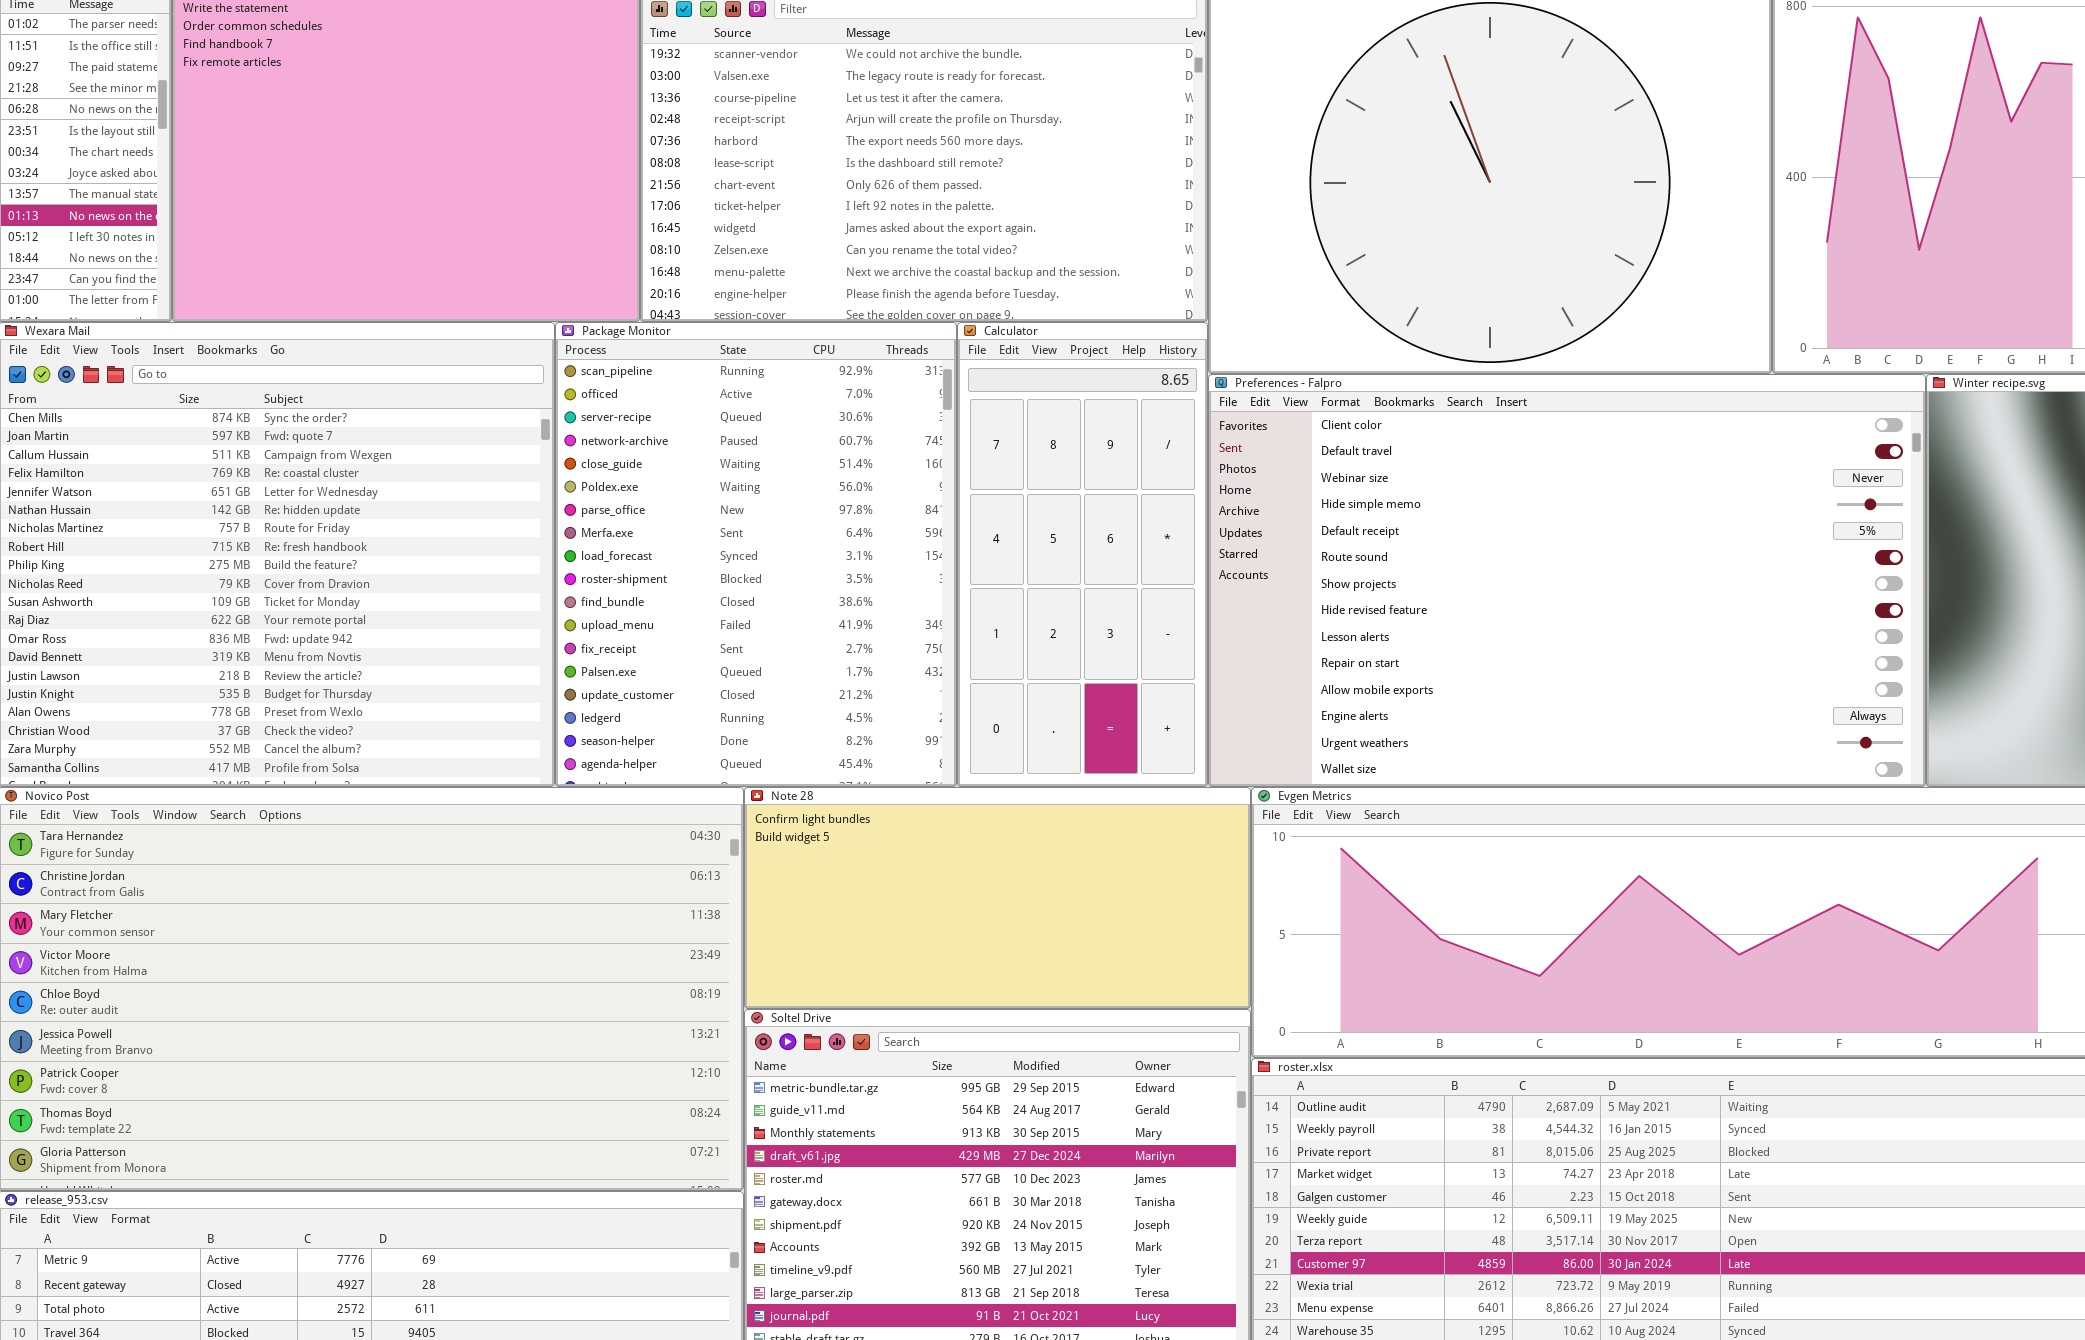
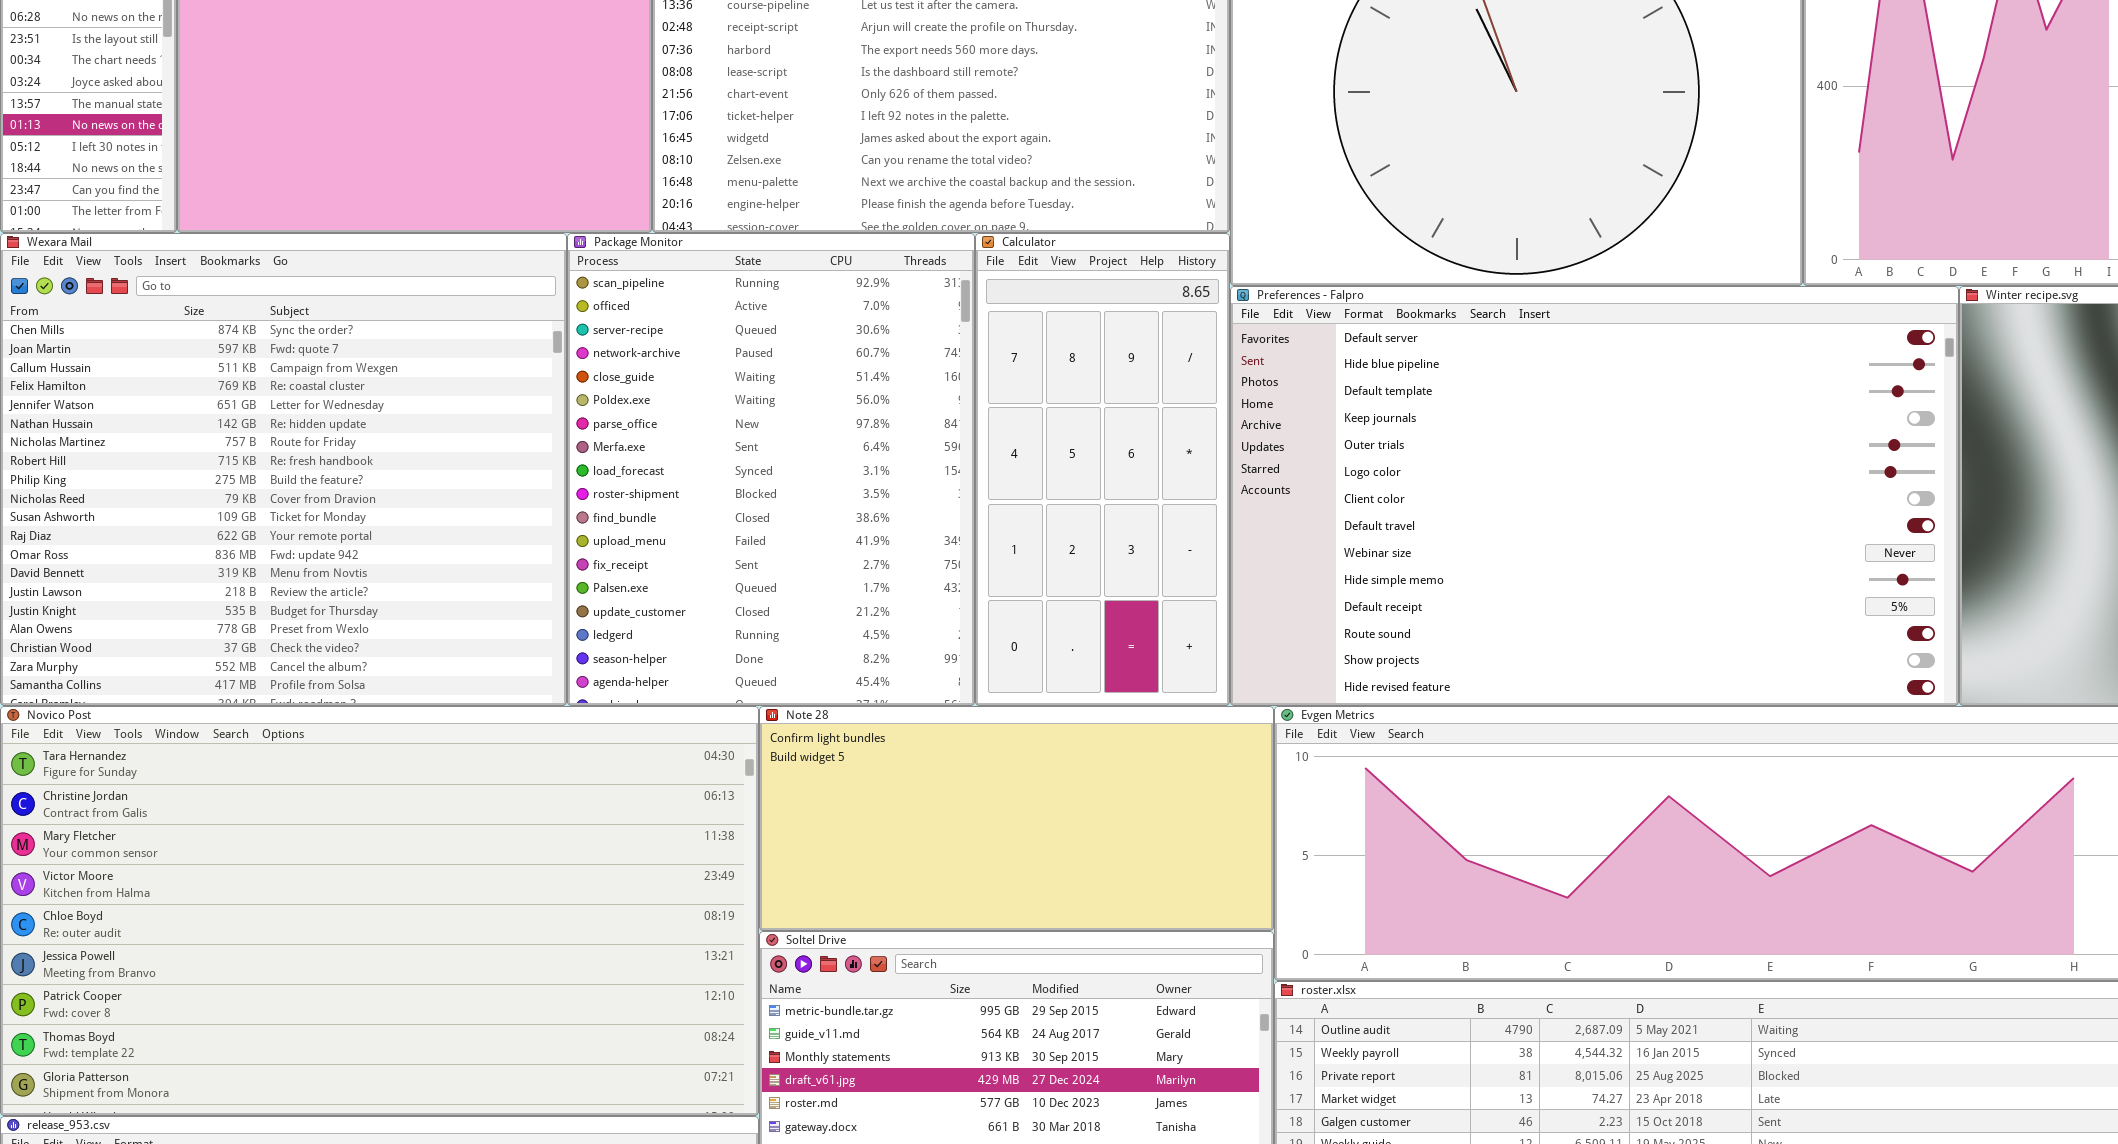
Preferences - Falpro: [1208,374,1926,787] -> [1230,286,1959,706], scrolled up 6 rows

